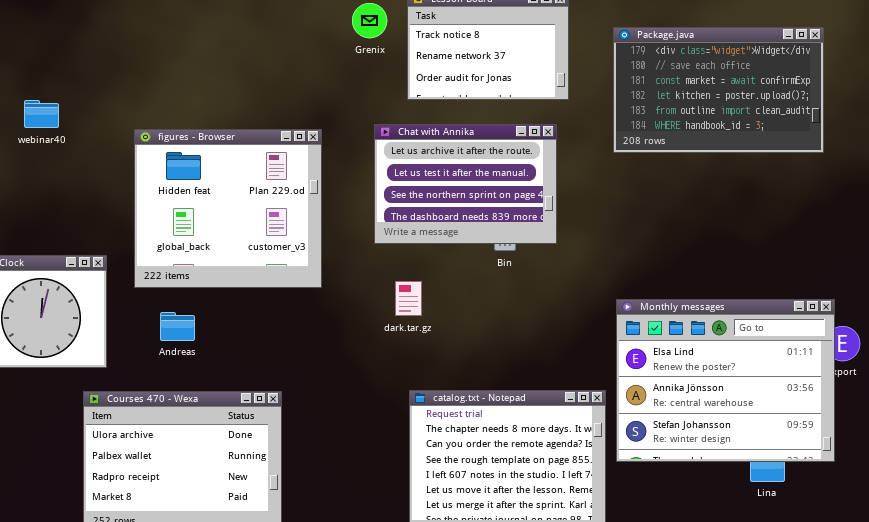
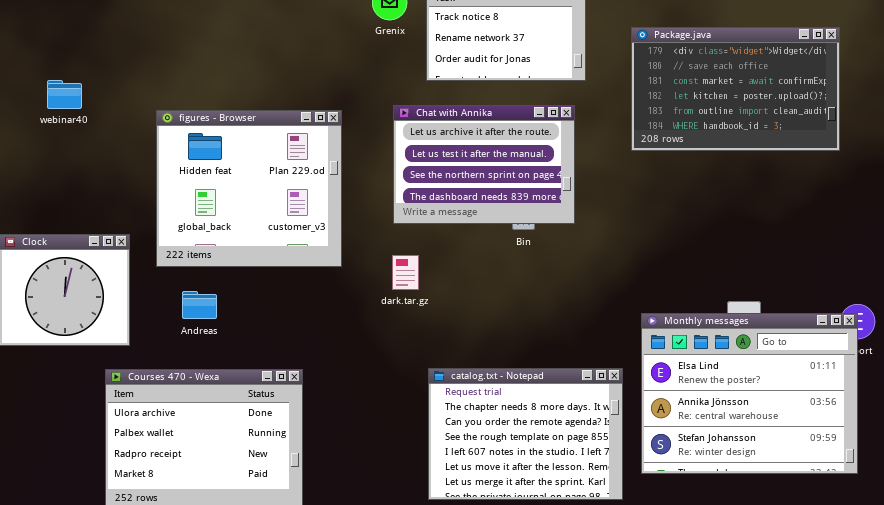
Package.java: [613,27,824,153] -> [631,27,840,151], moved
dark.tar.gz: [395,281,422,316] -> [392,255,419,290], moved
Monthly messages: [616,299,835,462] -> [641,313,858,474], moved

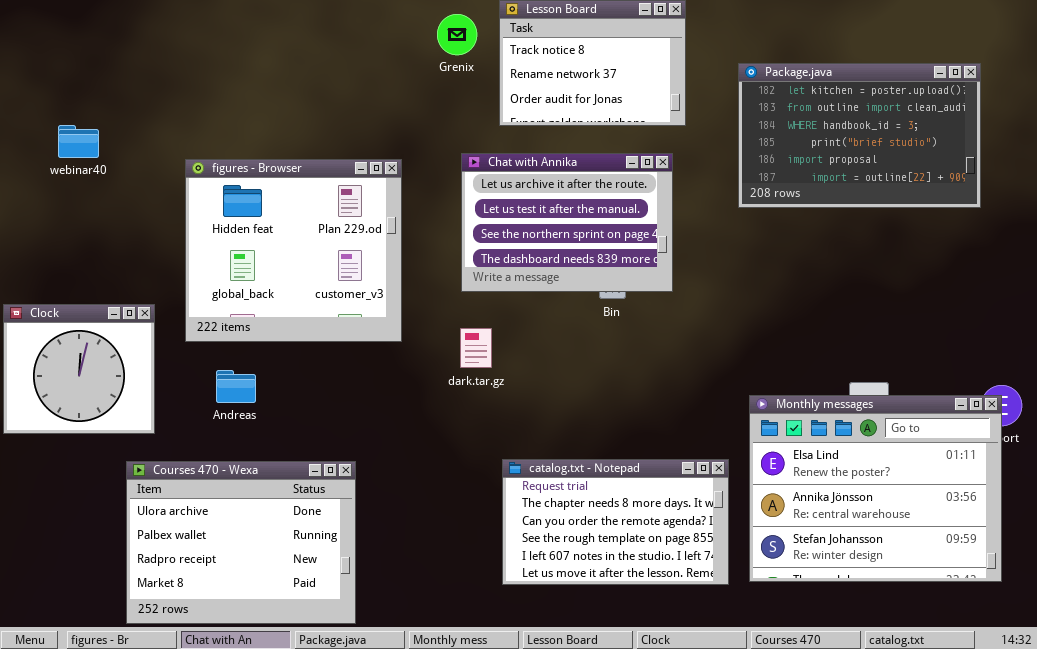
Package.java: [631,27,840,151] -> [738,63,981,208], scrolled down 3 rows
catalog.txt - Notepad: [428,368,623,500] -> [502,459,729,585], resized

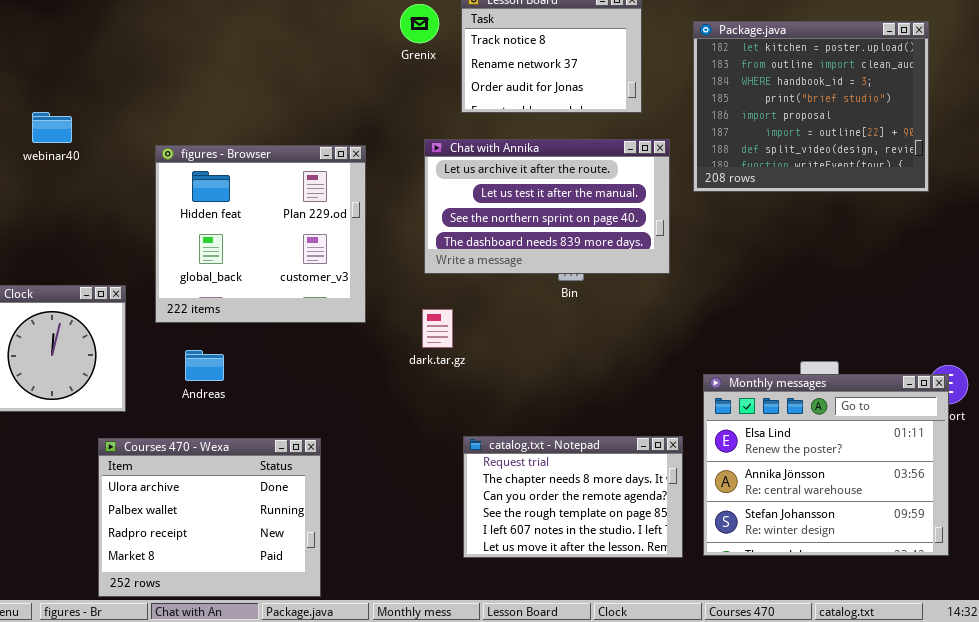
Package.java: [738,63,981,208] -> [693,21,929,192], resized
Chat with Annika: [461,153,673,292] -> [424,139,670,274], resized

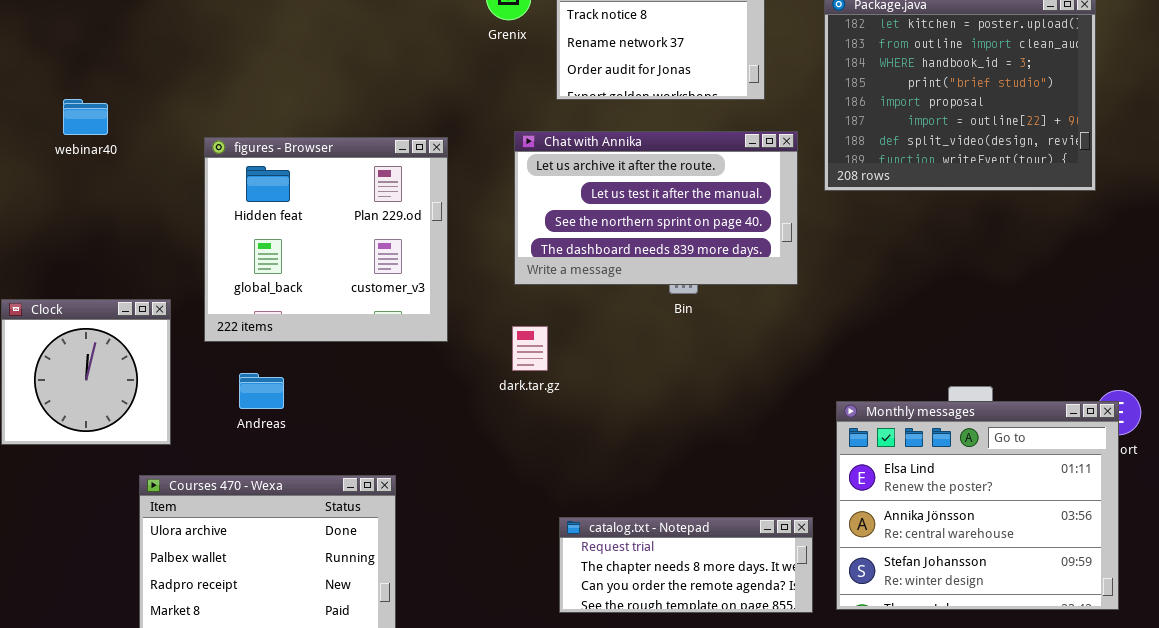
catalog.txt - Notepad: [463,436,683,558] -> [559,517,813,613], resized

